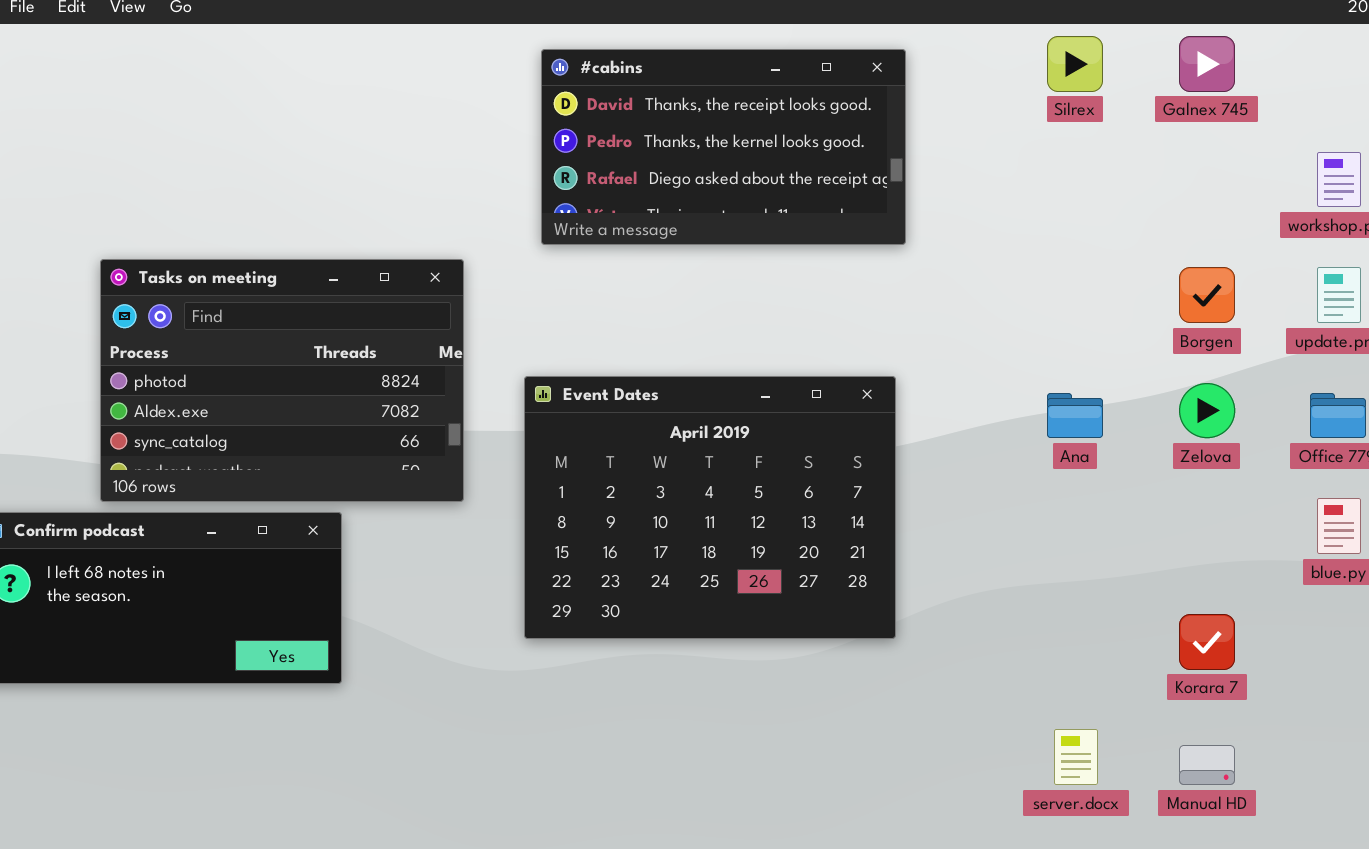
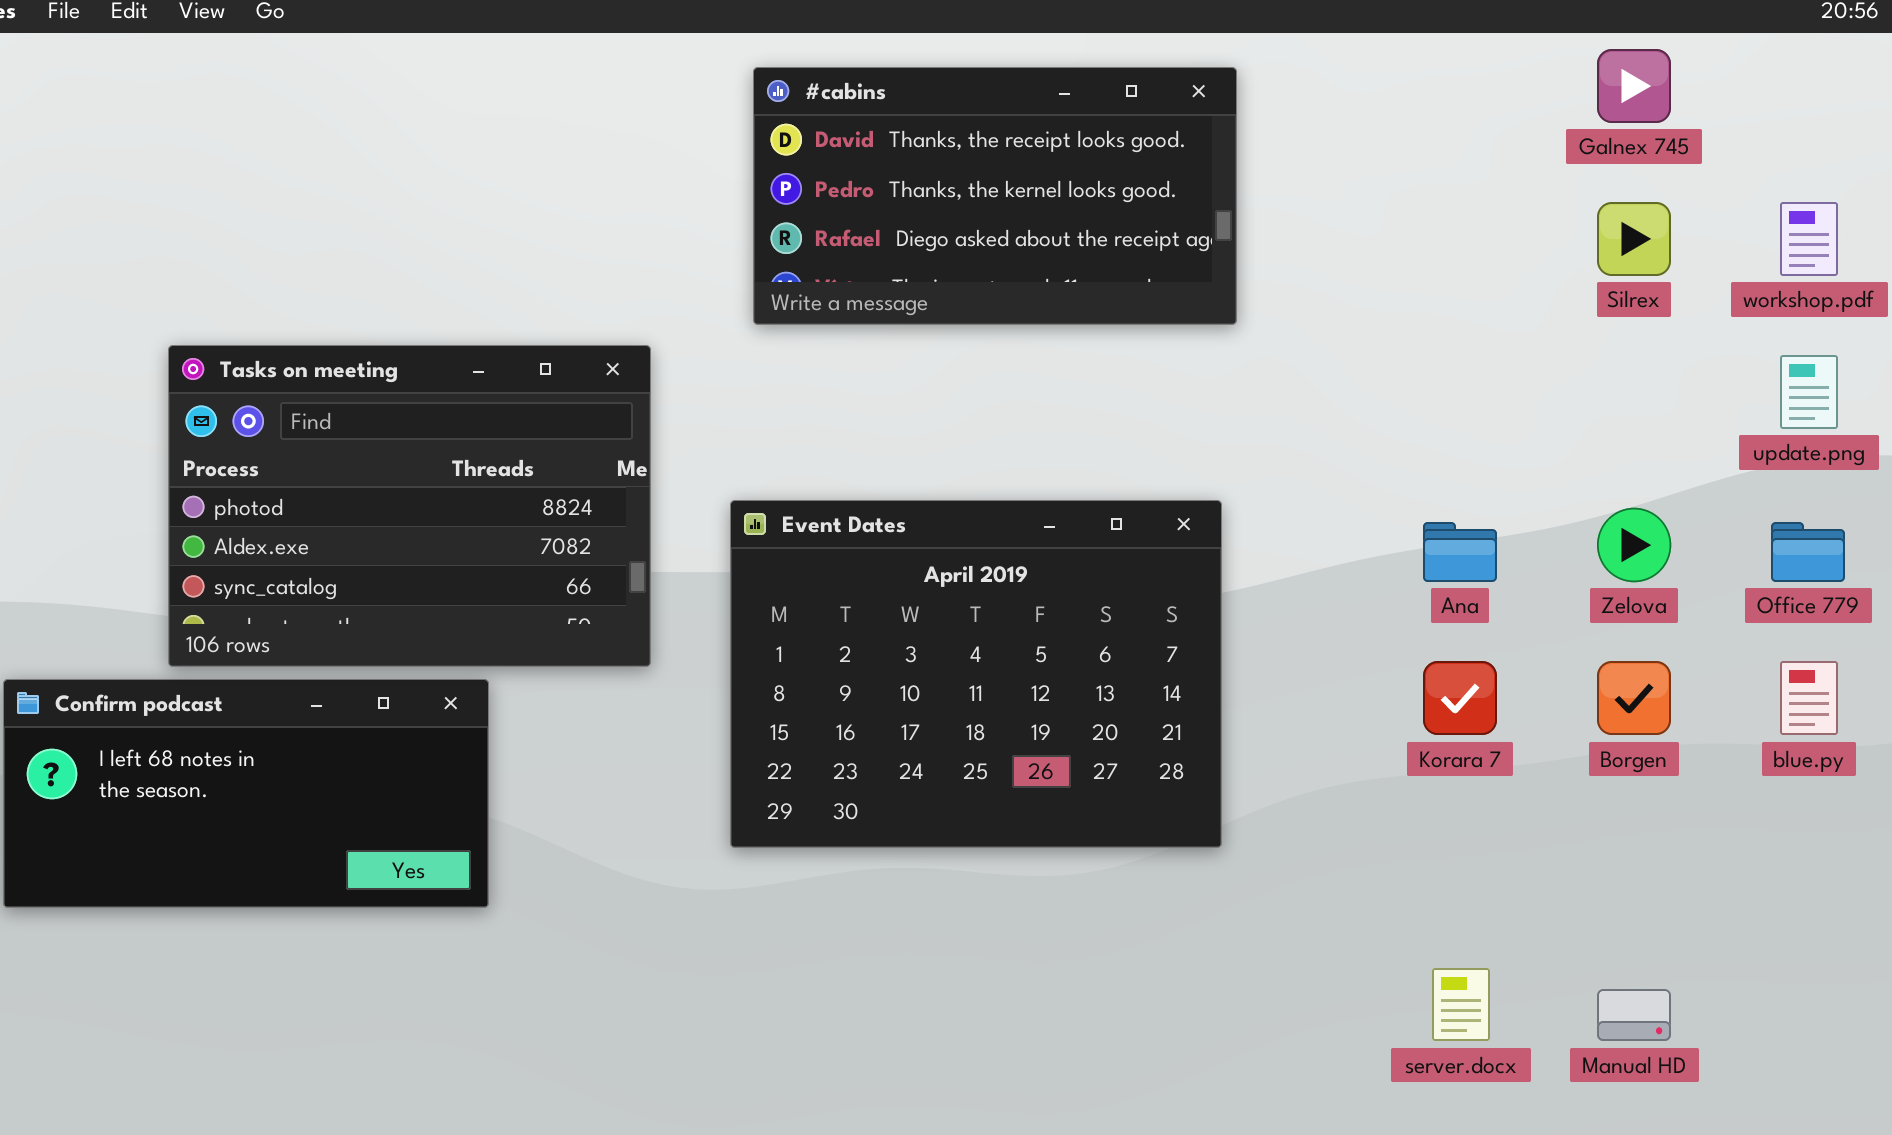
Silrex: [1047,36,1103,92] -> [1597,202,1671,276], moved
Borgen: [1179,267,1235,323] -> [1597,661,1671,735], moved
Korara 7: [1179,614,1235,670] -> [1423,661,1497,735], moved

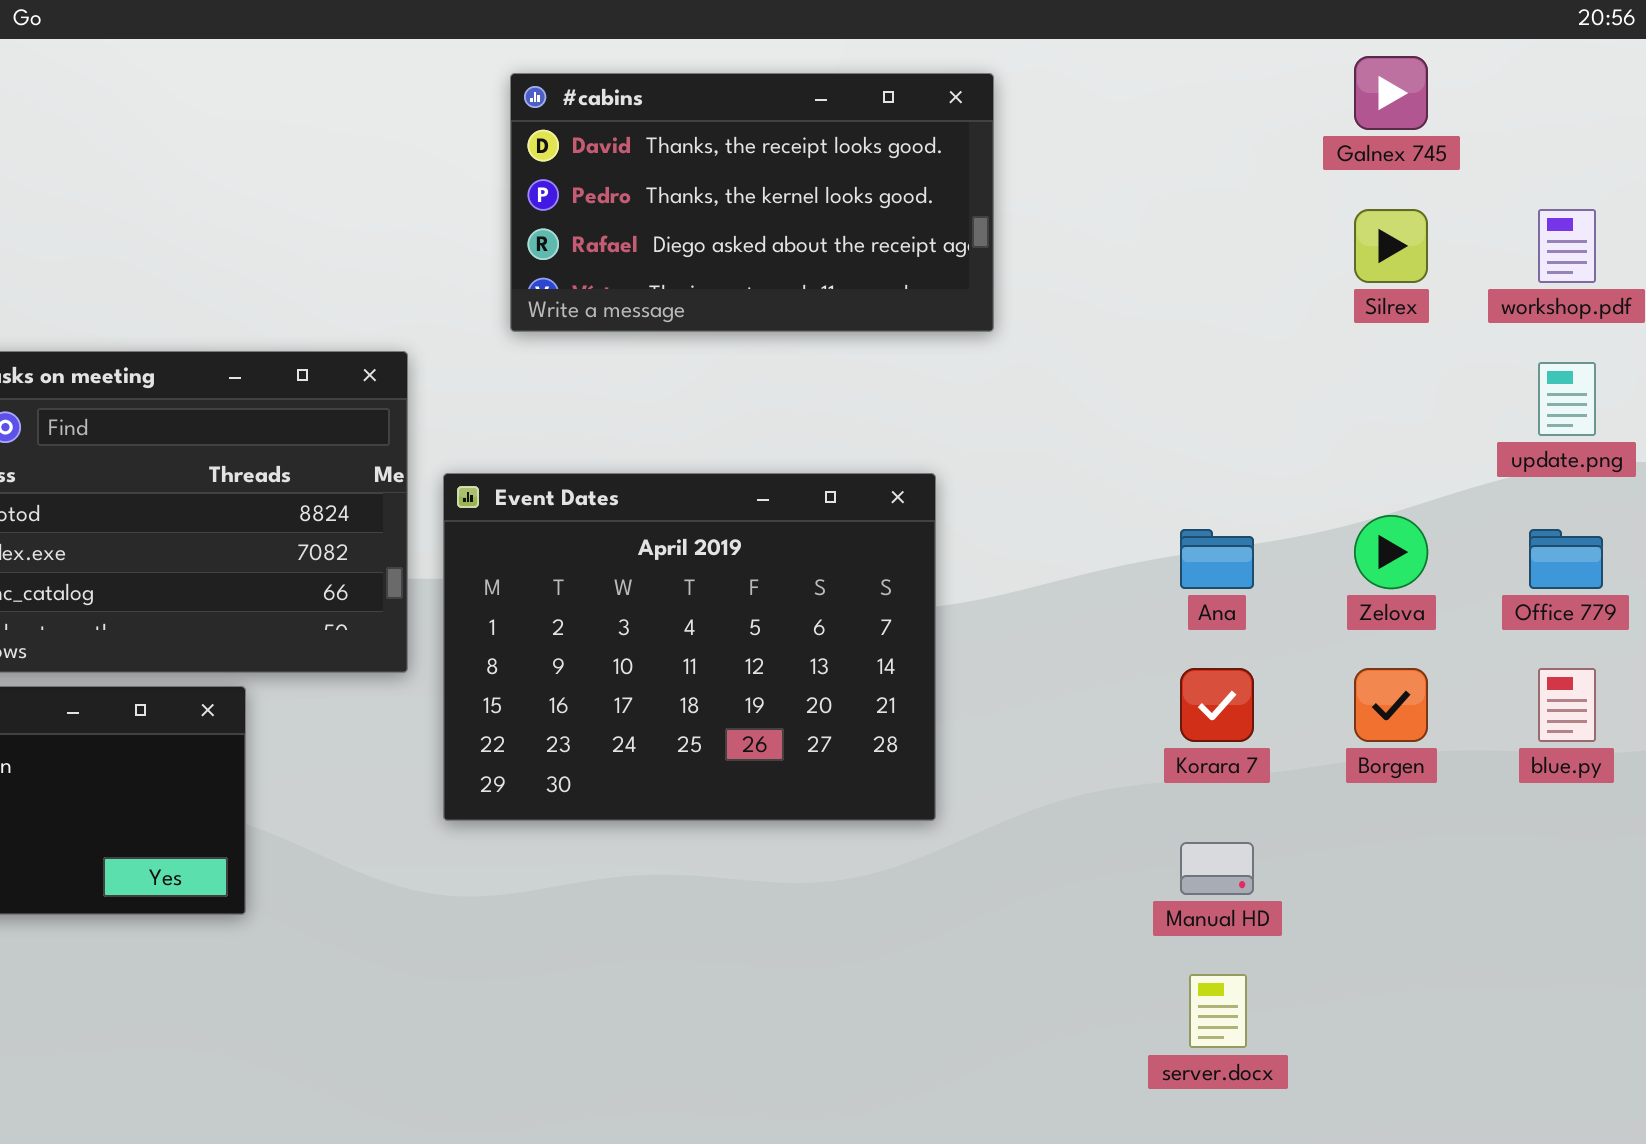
Event Dates: [730,500,1222,848] -> [443,473,936,821], moved
Manual HD: [1597,989,1671,1041] -> [1180,842,1254,895], moved

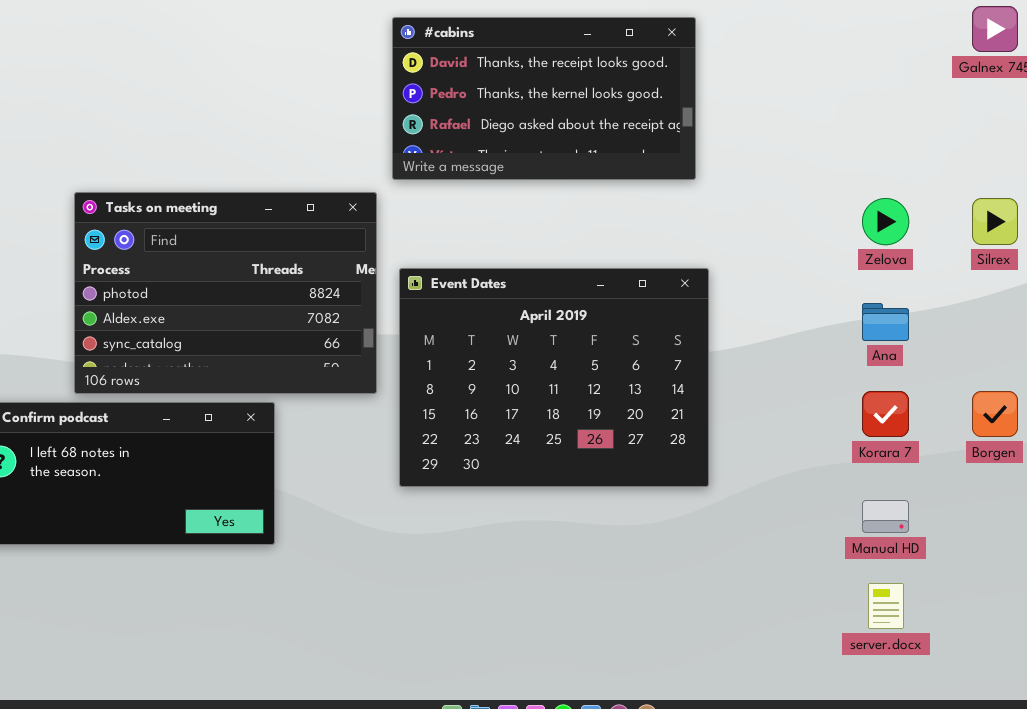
#cabins: [510,73,994,332] -> [392,17,696,180], moved
Silrex: [1354,209,1428,283] -> [972,198,1018,245], moved
Zelova: [1354,515,1428,589] -> [862,198,909,245], moved

